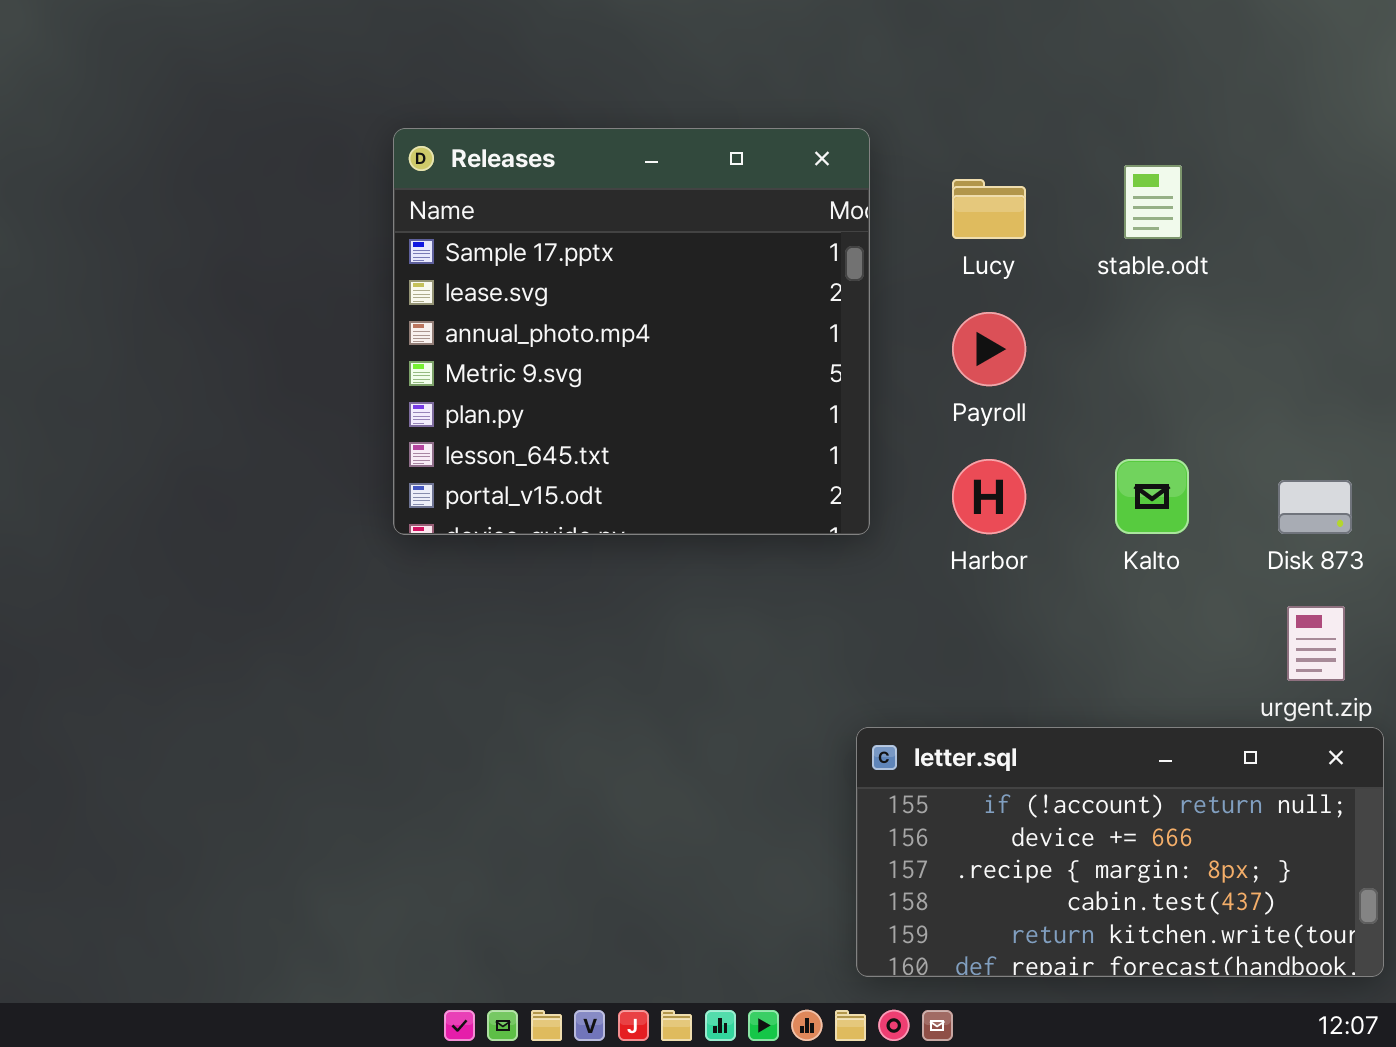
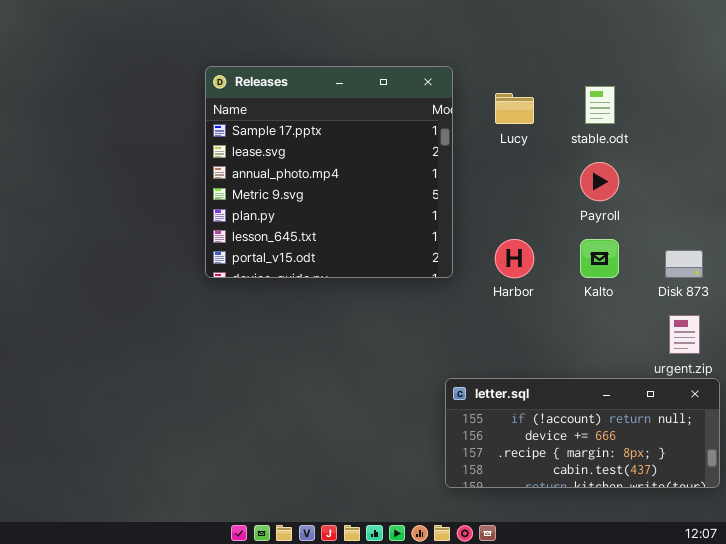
Payroll: [952,312,1026,386] -> [580,162,619,201], moved
letter.sql: [856,727,1384,977] -> [445,378,720,488], resized

